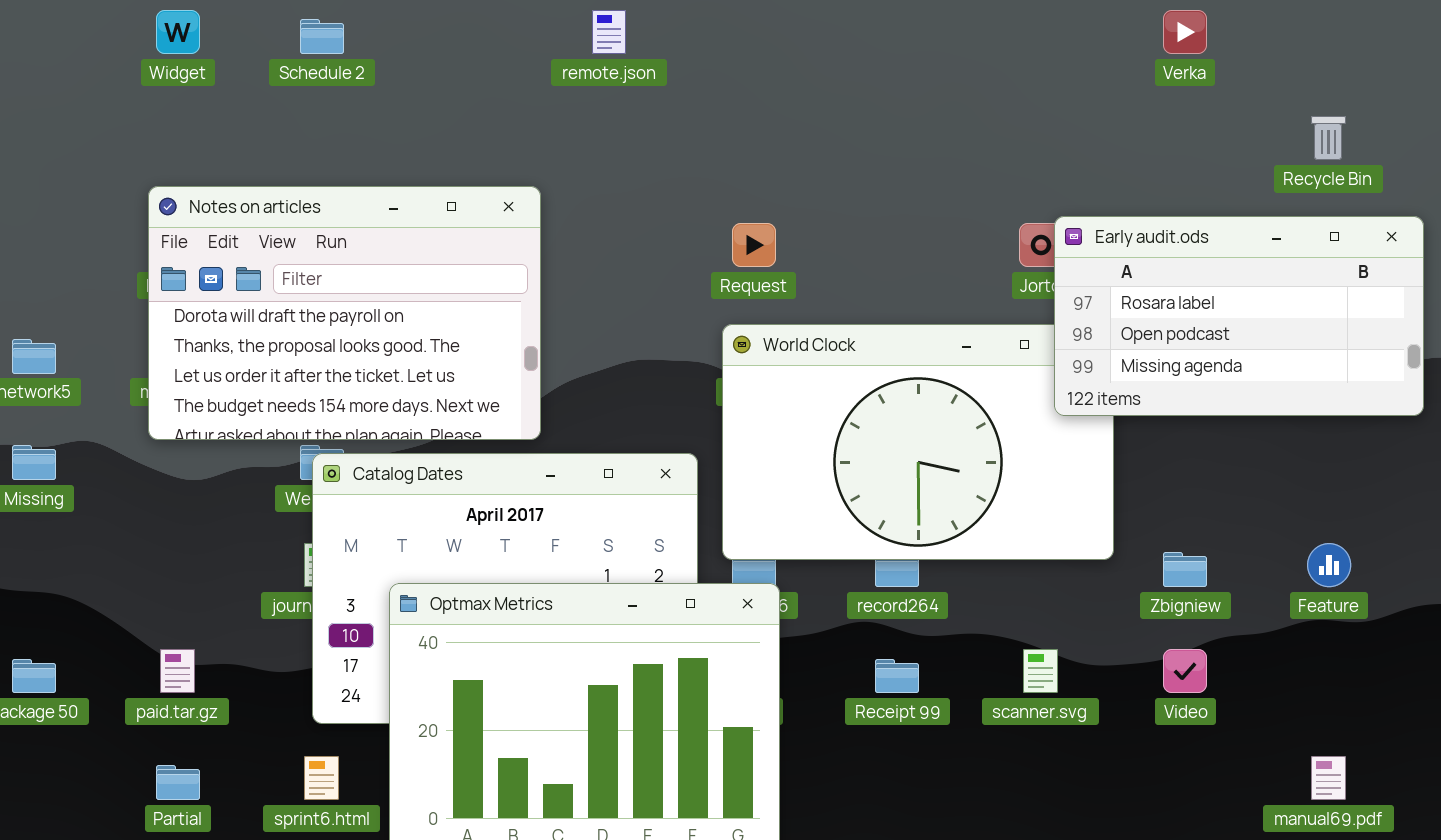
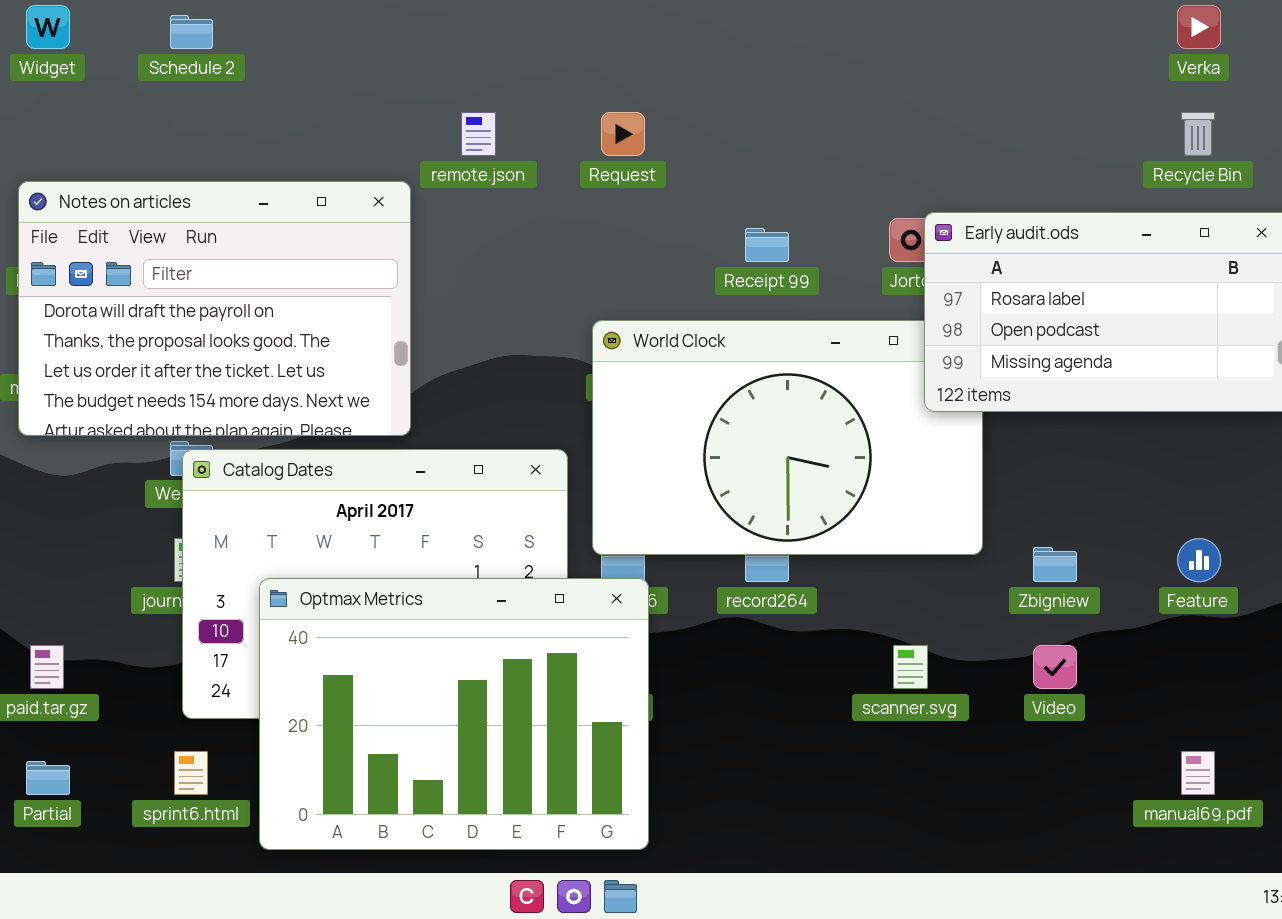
remote.json: [592,10,626,54] -> [461,112,496,156], moved
Verka: [1163,10,1207,54] -> [1177,5,1221,49], moved
Request: [732,223,776,267] -> [601,112,645,156], moved
Receipt 99: [875,659,919,693] -> [745,228,789,262], moved

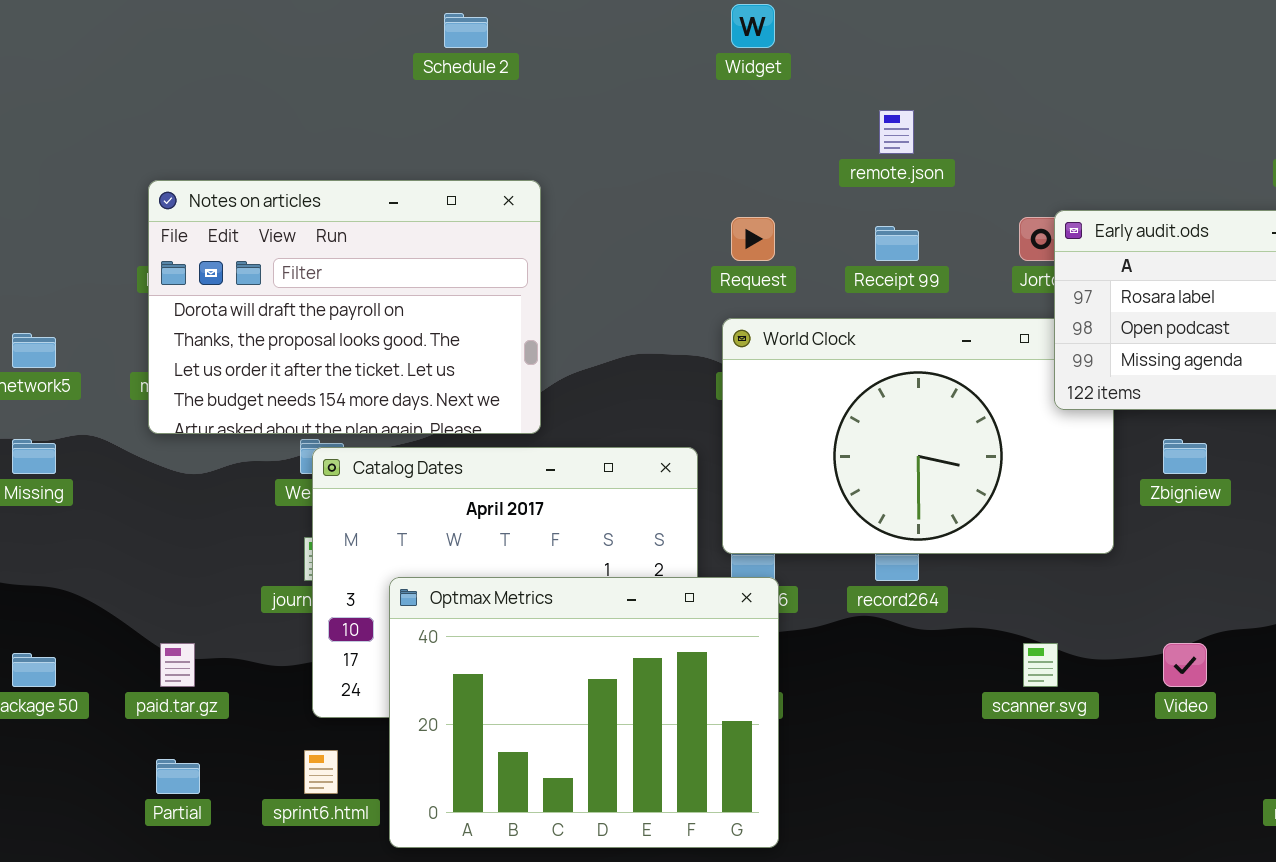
Widget: [26,5,70,49] -> [731,4,775,48], moved
Schedule 2: [170,15,213,49] -> [444,13,488,48], moved
remote.json: [461,112,496,156] -> [879,110,914,154], moved
Request: [601,112,645,156] -> [731,217,775,261], moved
Zbigniew: [1033,547,1077,582] -> [1163,439,1207,474], moved

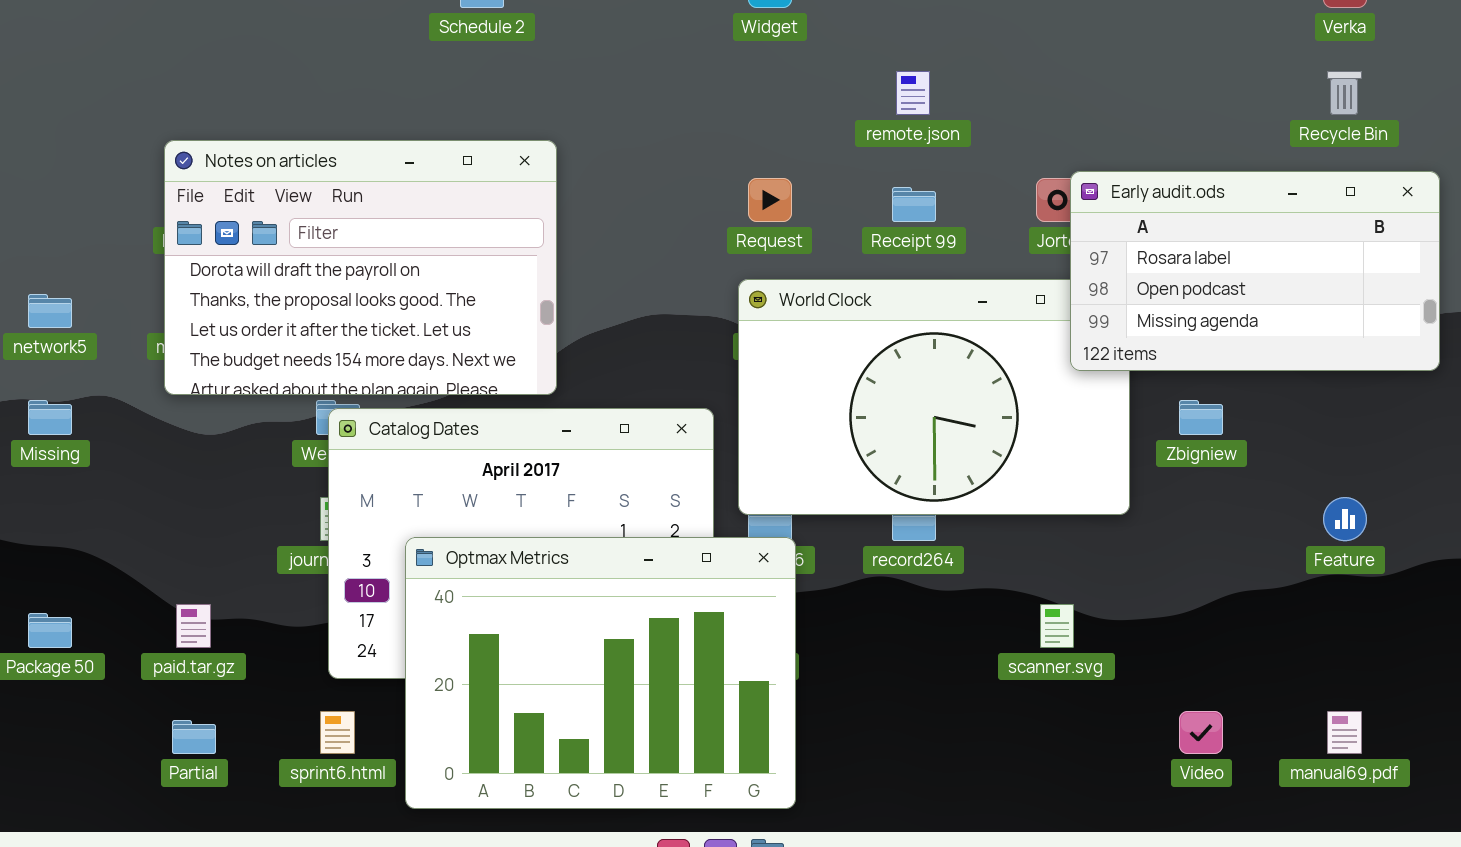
Video: [1163,643,1207,687] -> [1179,711,1223,754], moved

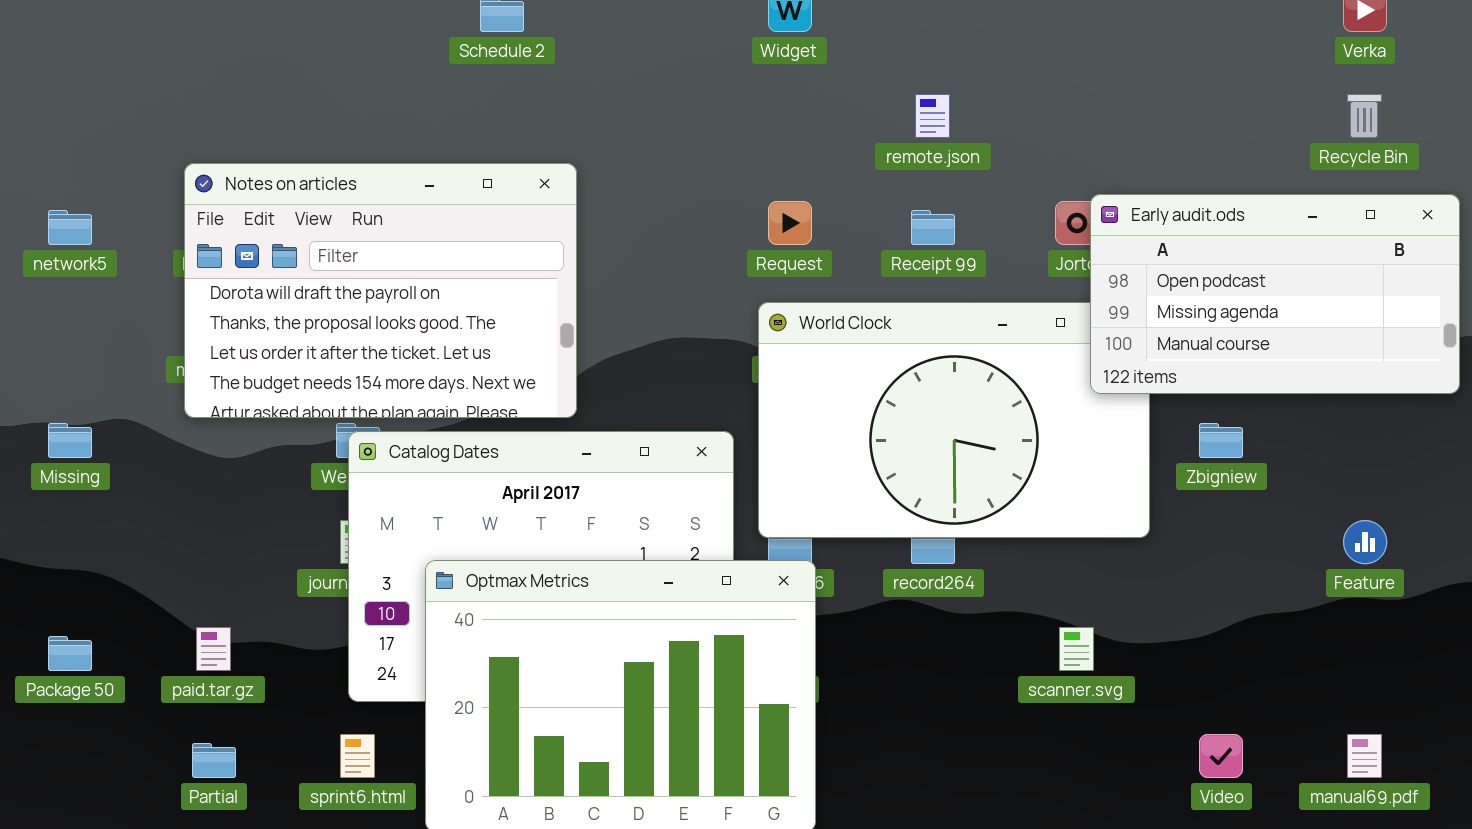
Early audit.ods: [1070,171,1440,371] -> [1090,194,1460,394], scrolled down 1 row
network5: [28,294,72,328] -> [48,210,92,245], moved

